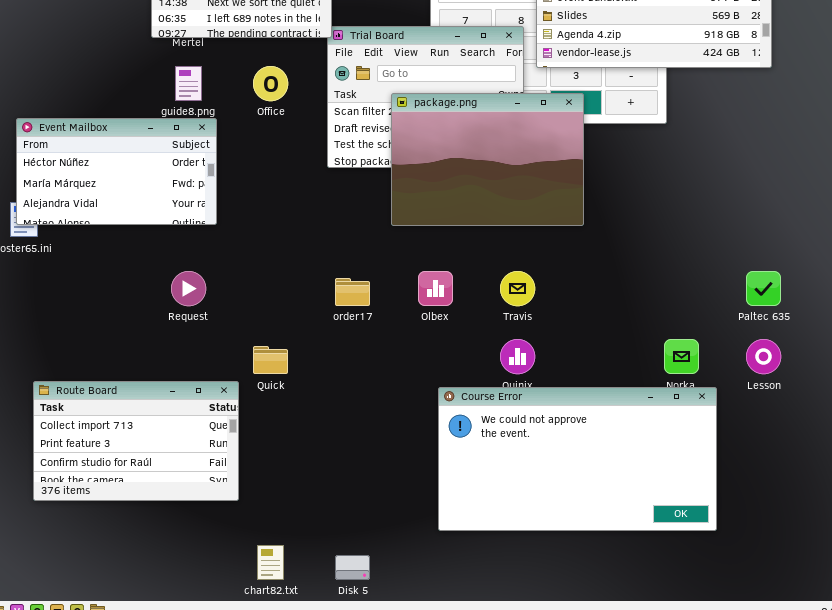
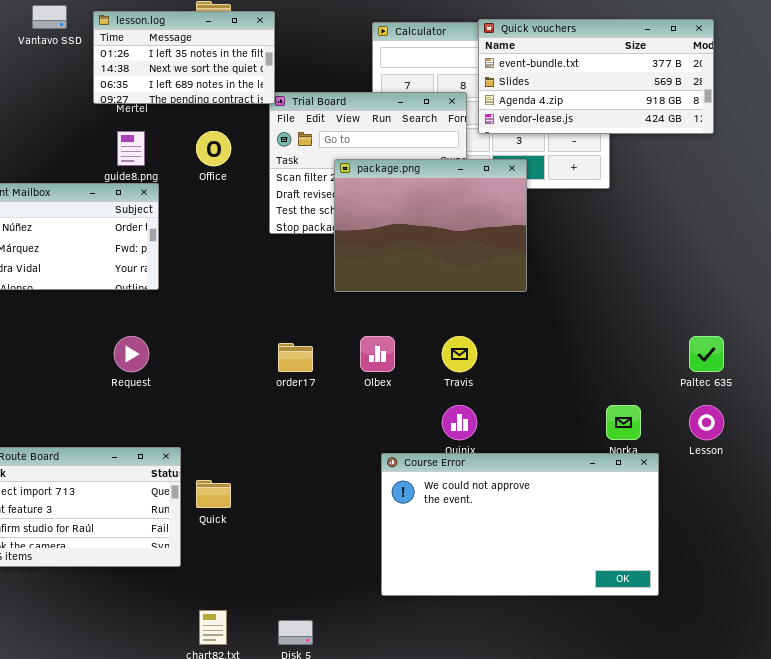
Quick: [253,346,288,374] -> [196,480,231,508], moved

